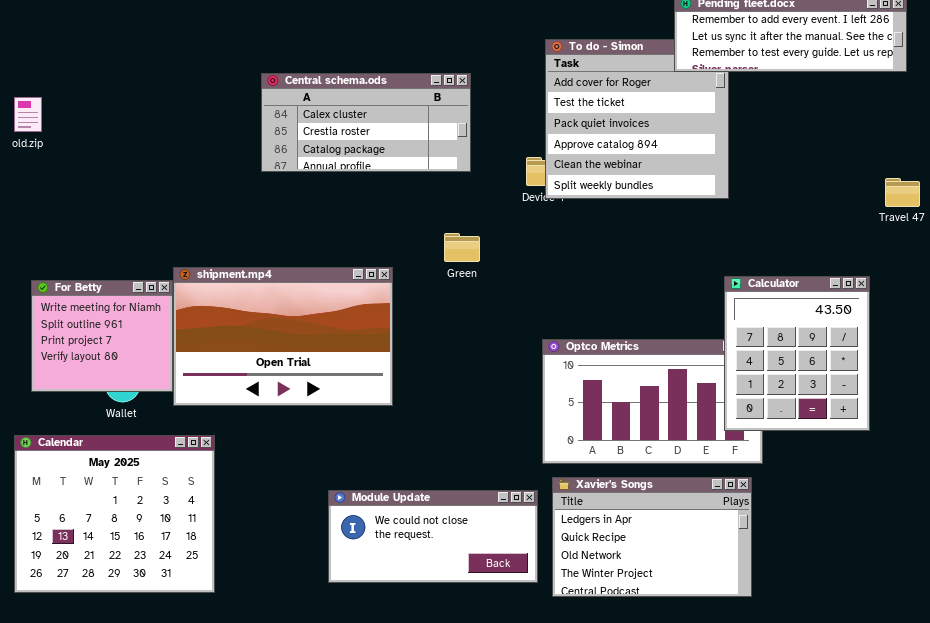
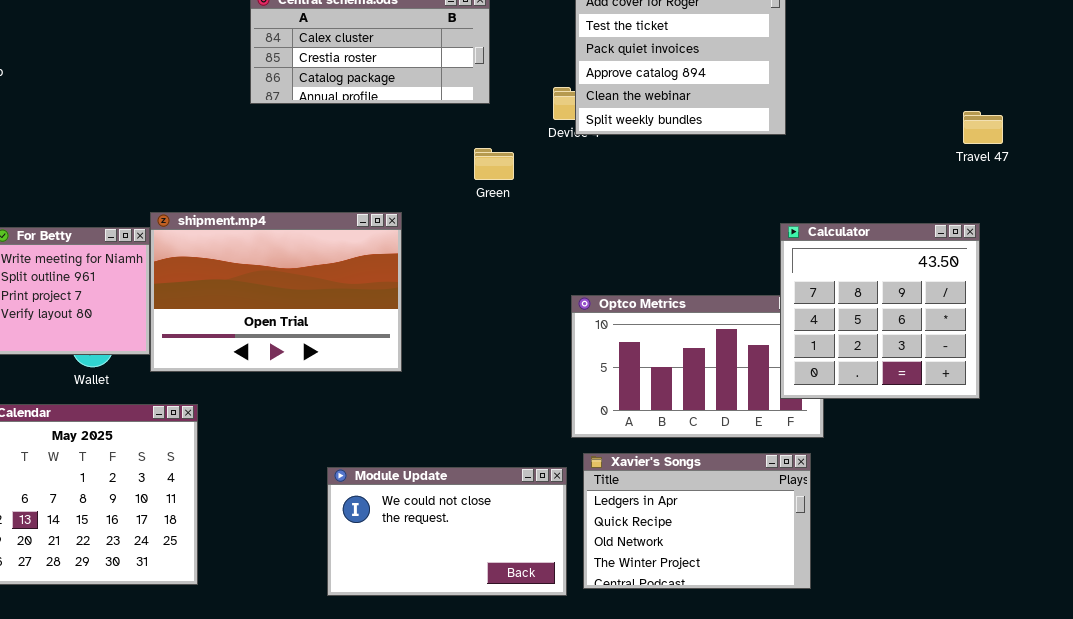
Green: [444,233,480,262] -> [474,148,514,180], moved
Calculator: [724,276,870,431] -> [780,223,980,399], resized
Module Update: [328,490,538,583] -> [327,467,567,596], resized

